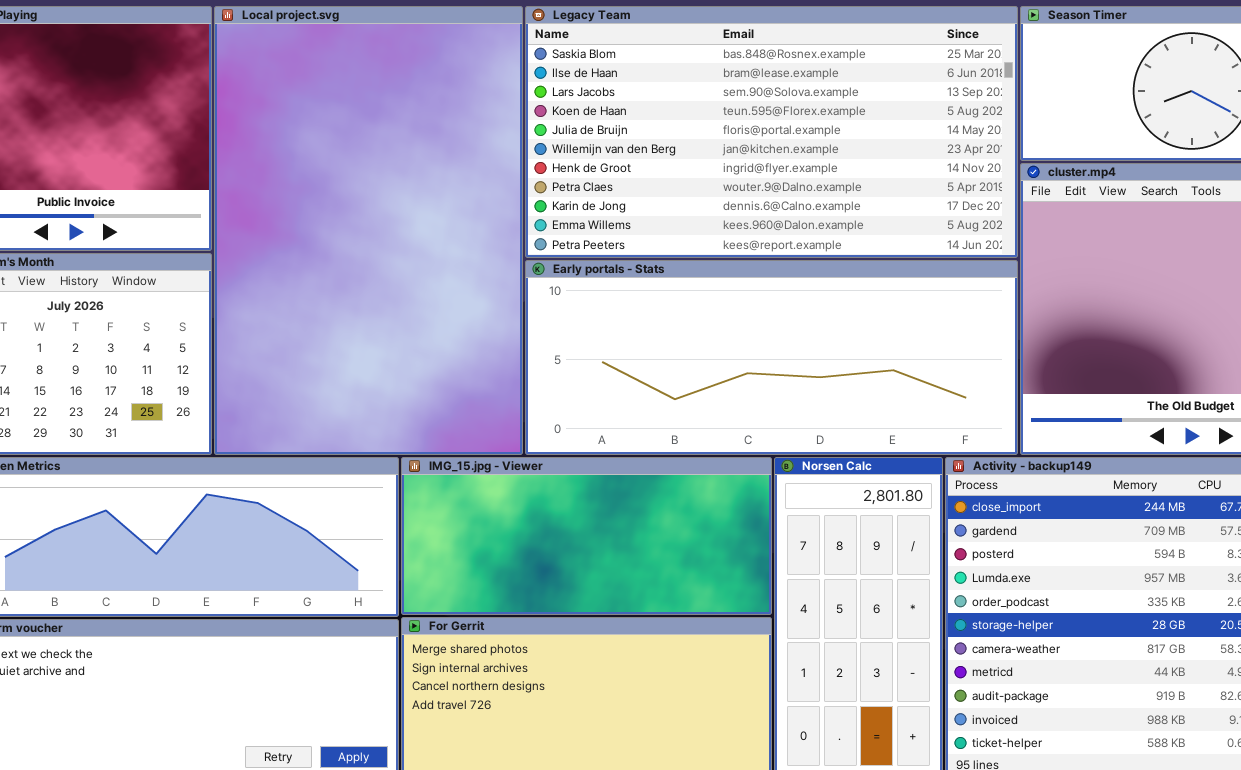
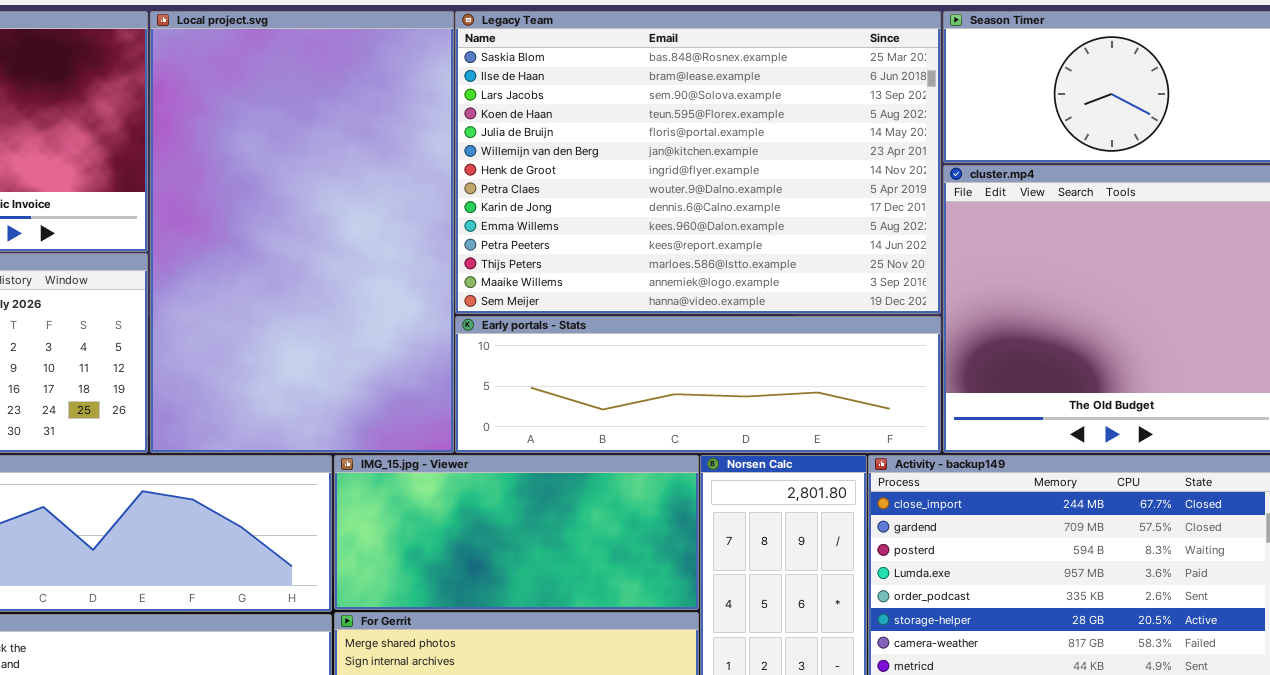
Legacy Team: [525,6,1018,258] -> [455,11,941,314], resized
Early portals - Stats: [525,260,1018,455] -> [455,316,941,453], resized

